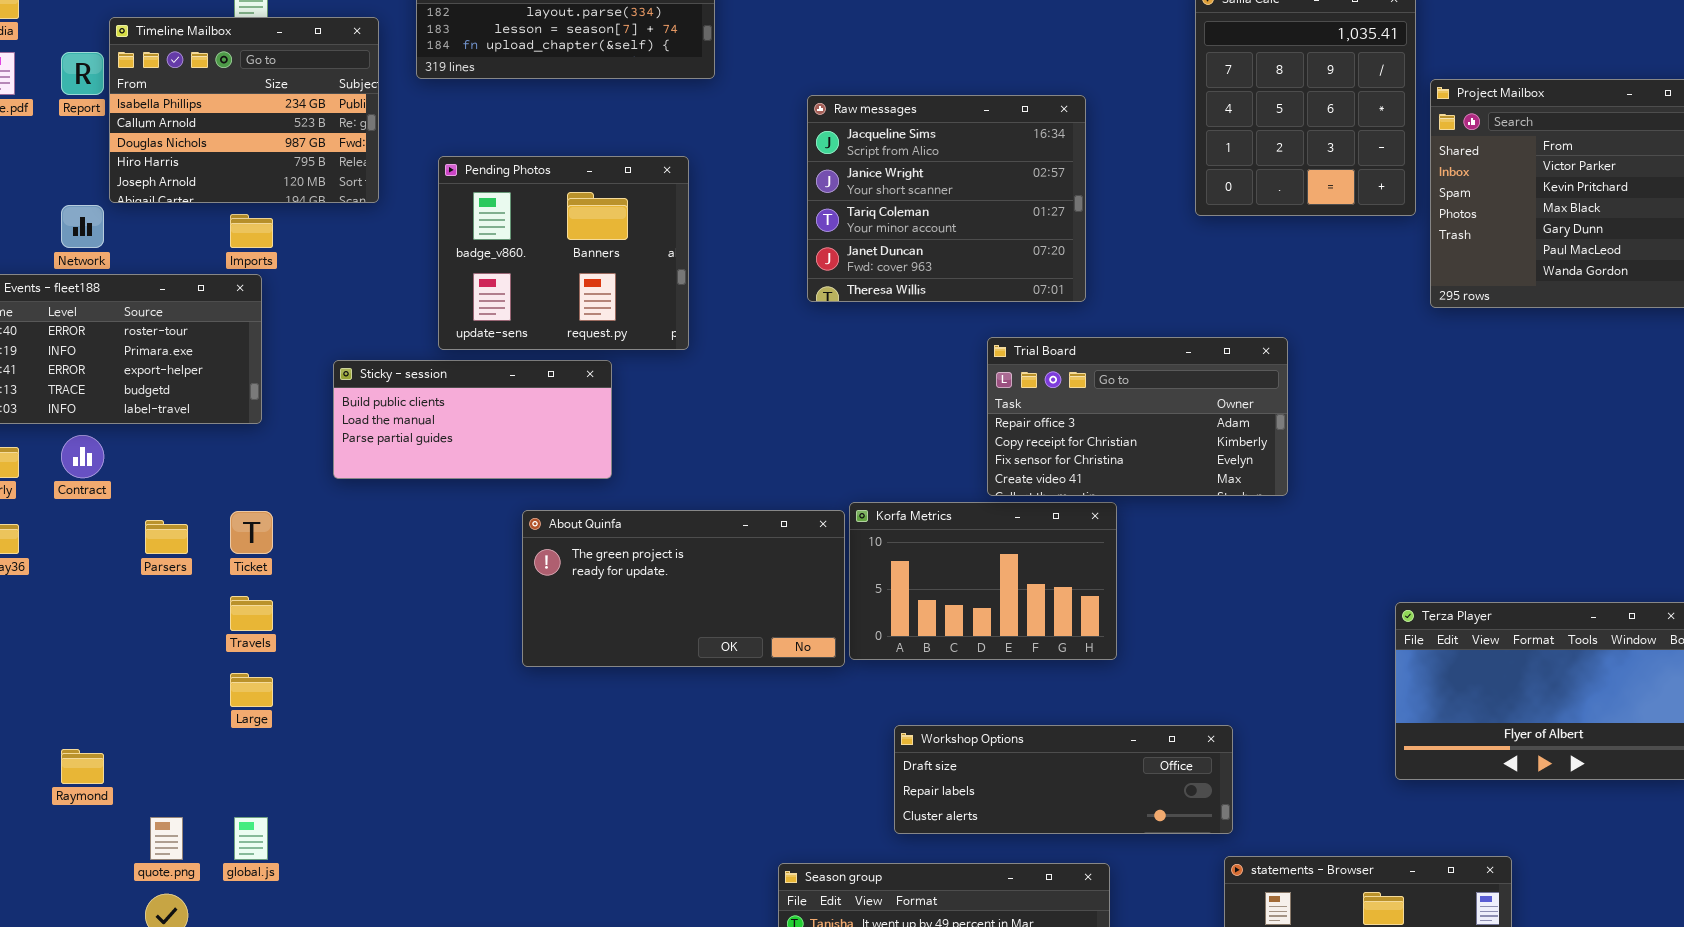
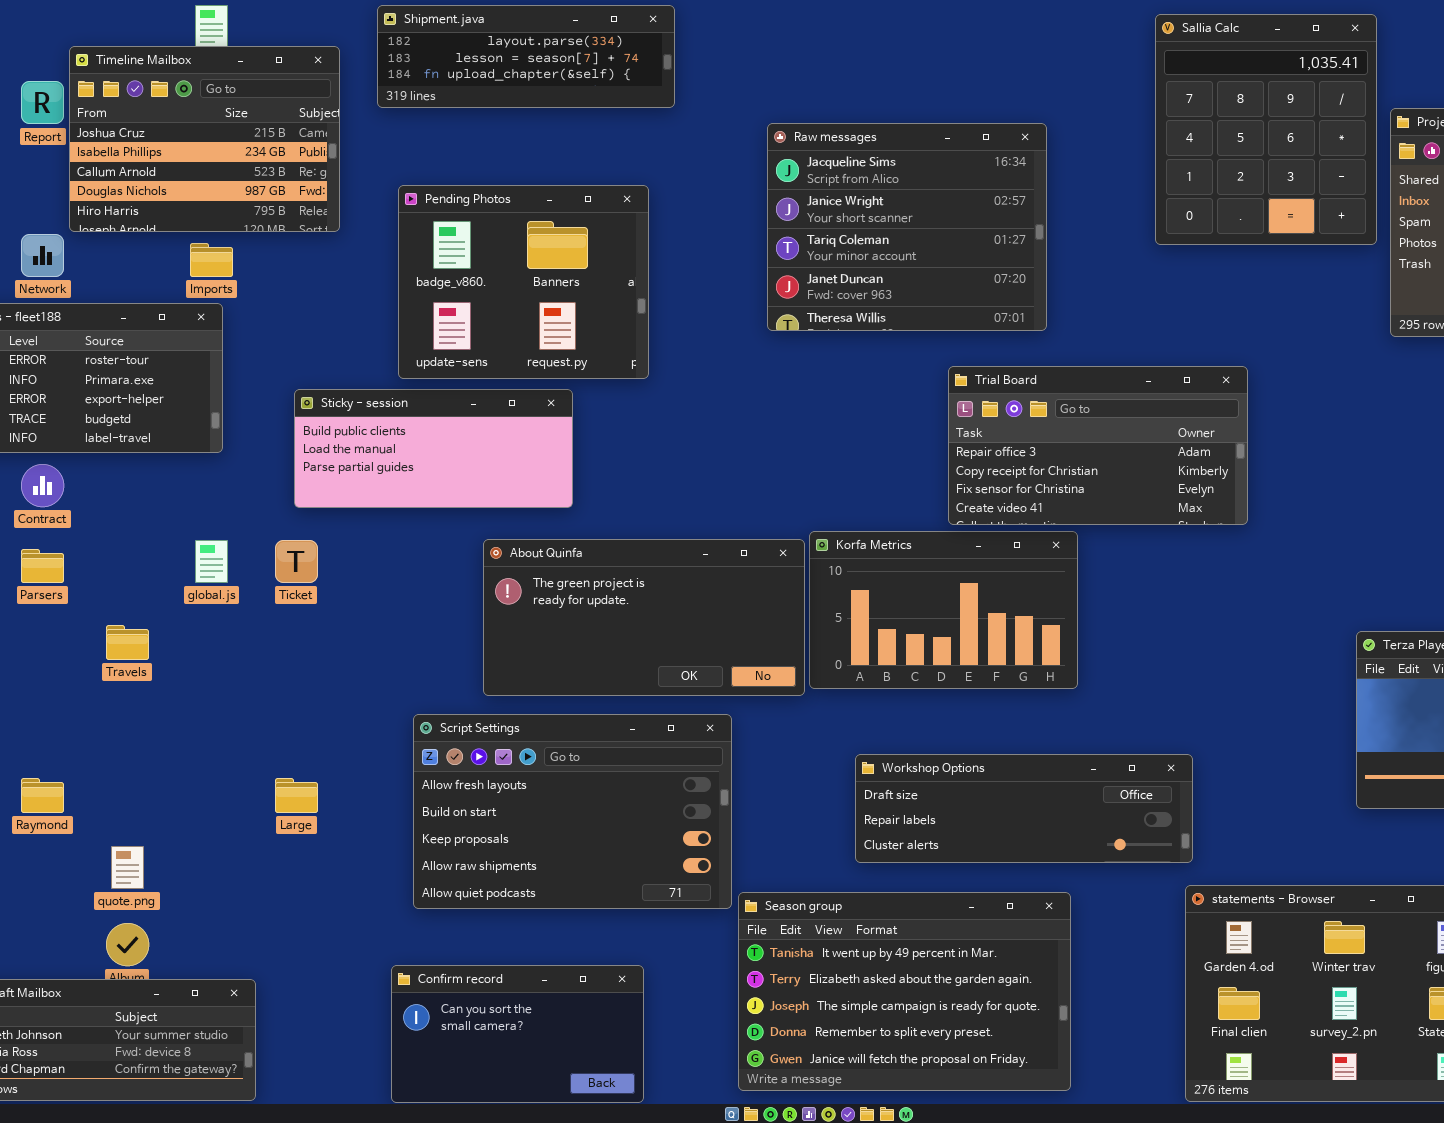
Timeline Mailbox: [109,17,379,203] -> [69,46,340,232], scrolled up 1 row
Ticket: [230,511,273,554] -> [275,540,318,583], moved
Parsers: [145,520,188,554] -> [21,549,64,583], moved
Travels: [230,596,273,631] -> [106,625,149,660], moved
Large: [230,673,273,707] -> [275,778,318,813], moved
Script Settings: none -> [413,714,732,909], opened
global.js: [234,817,268,860] -> [195,540,228,583], moved

